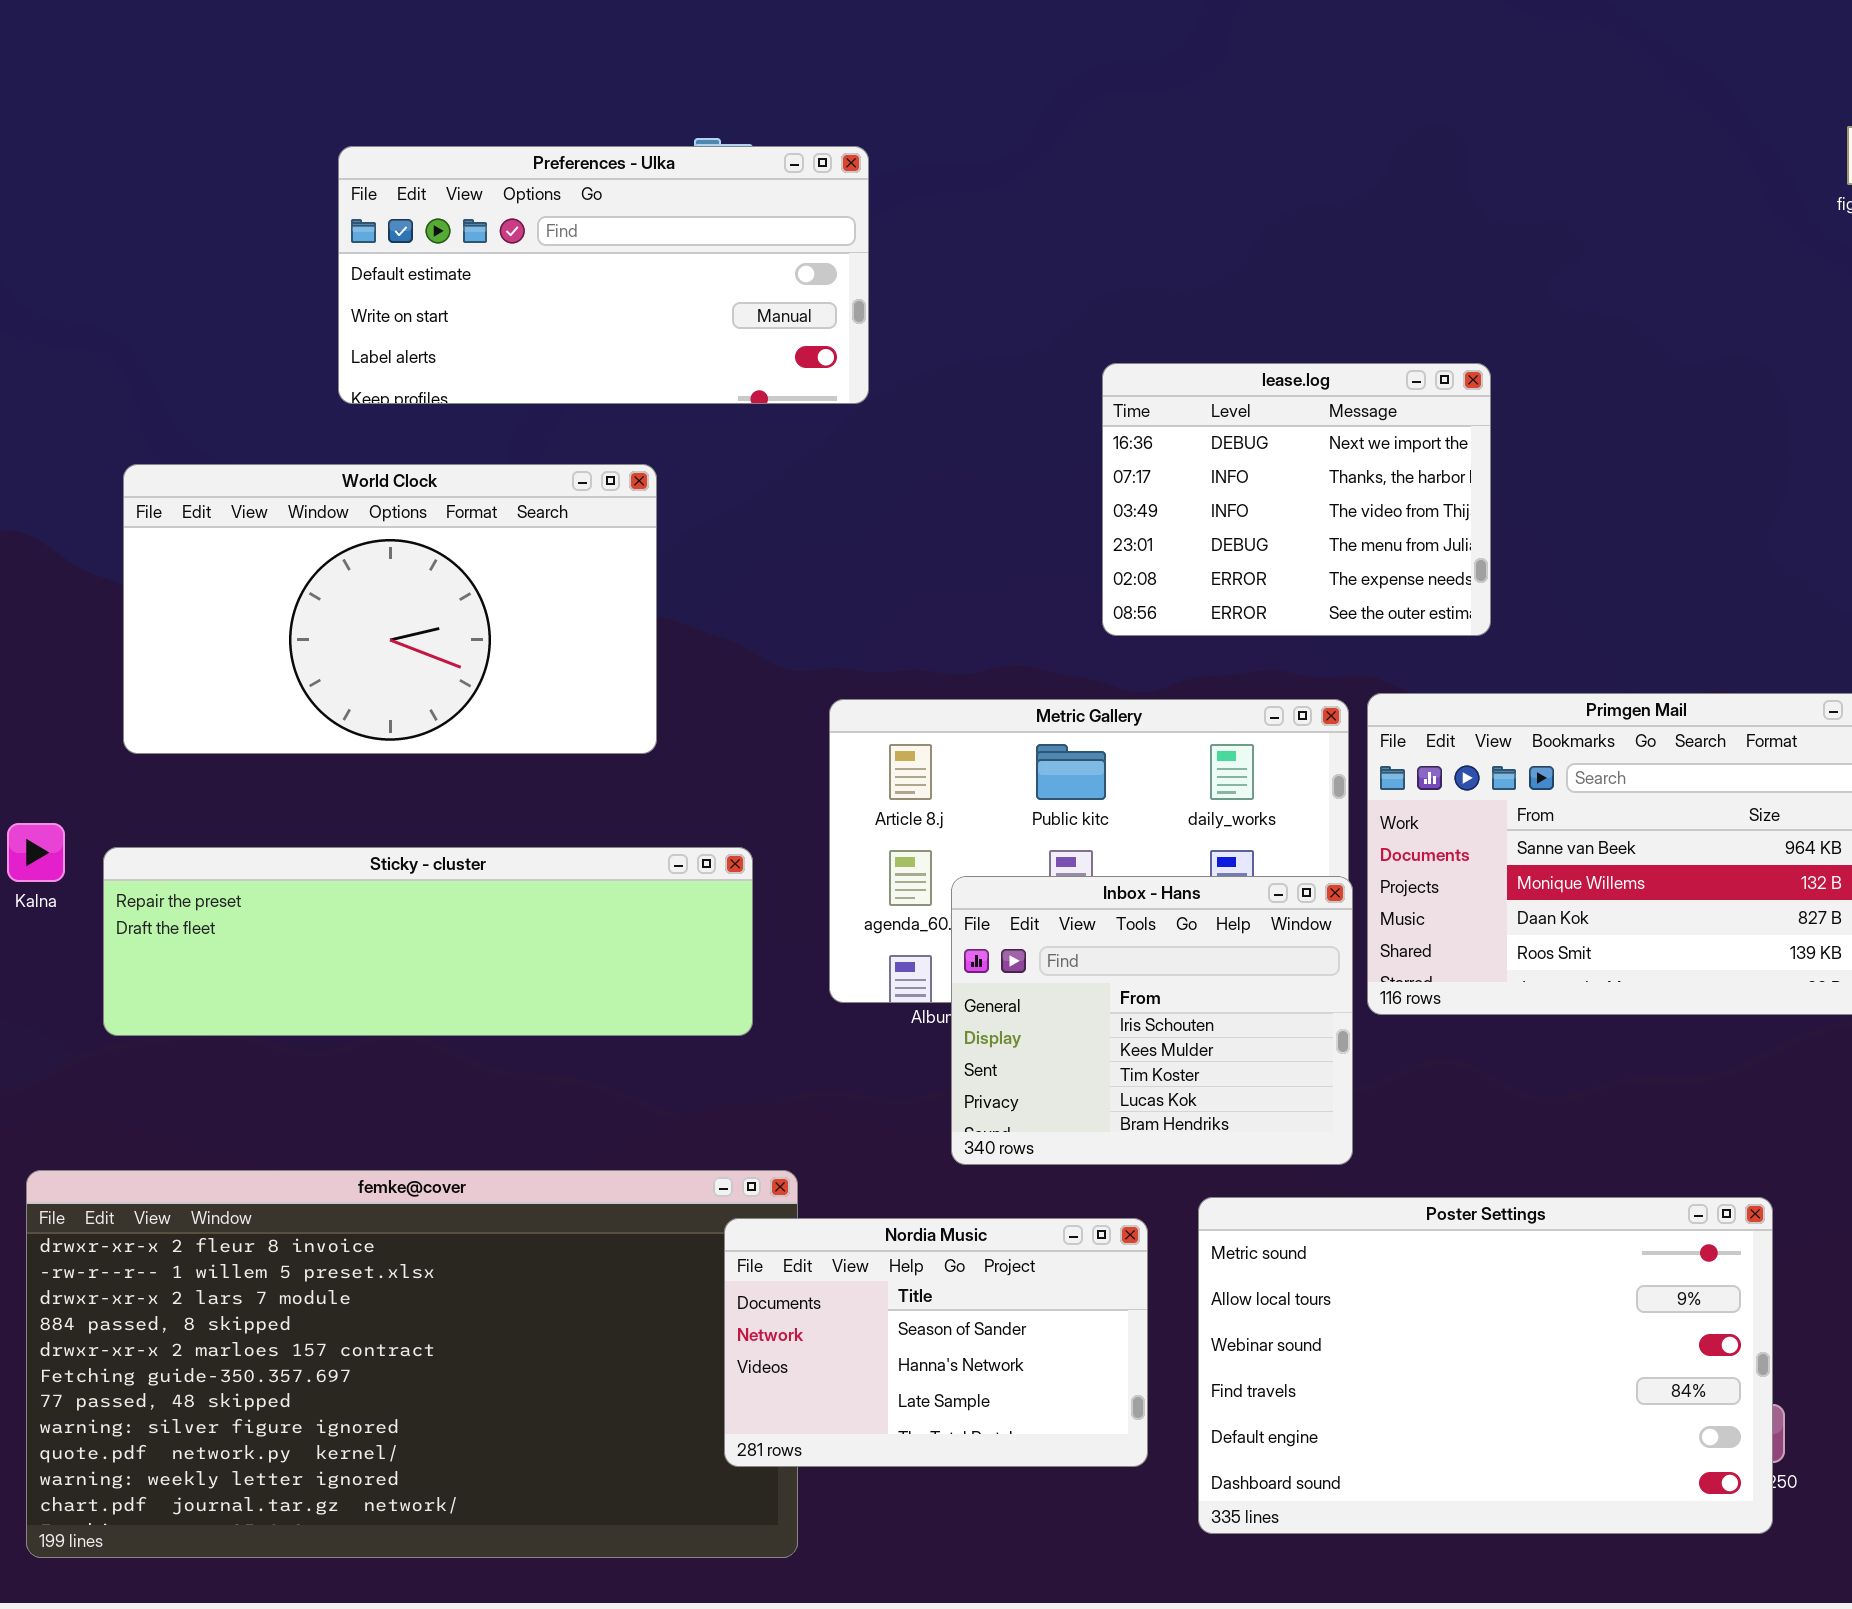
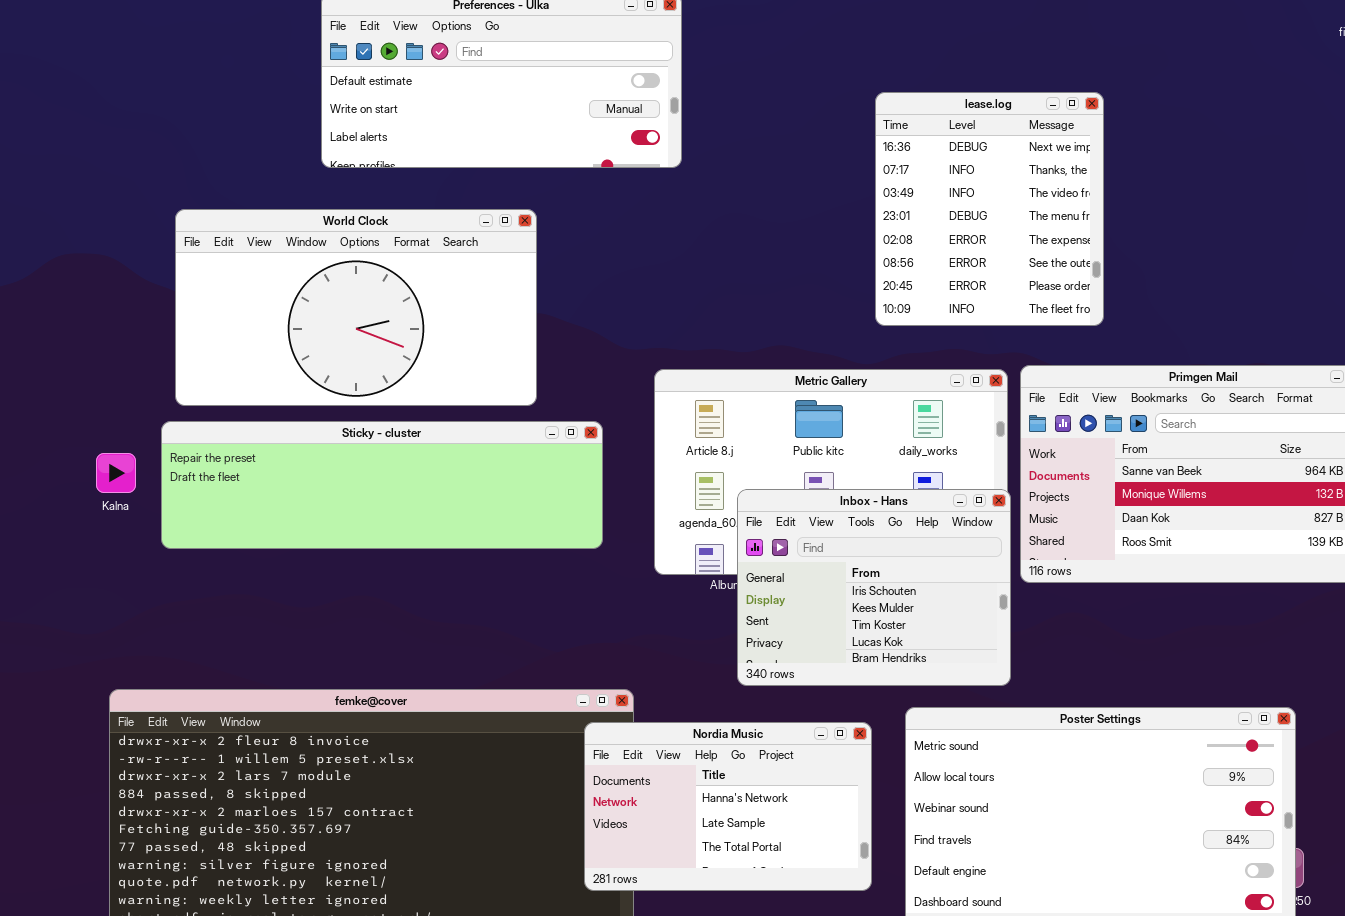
lease.log: [1102,363,1491,636] -> [875,92,1104,326], resized
Sticky - cluster: [103,847,753,1036] -> [161,421,603,549], moved
Nordia Music: [724,1218,1148,1467] -> [584,722,872,891], scrolled down 1 row

